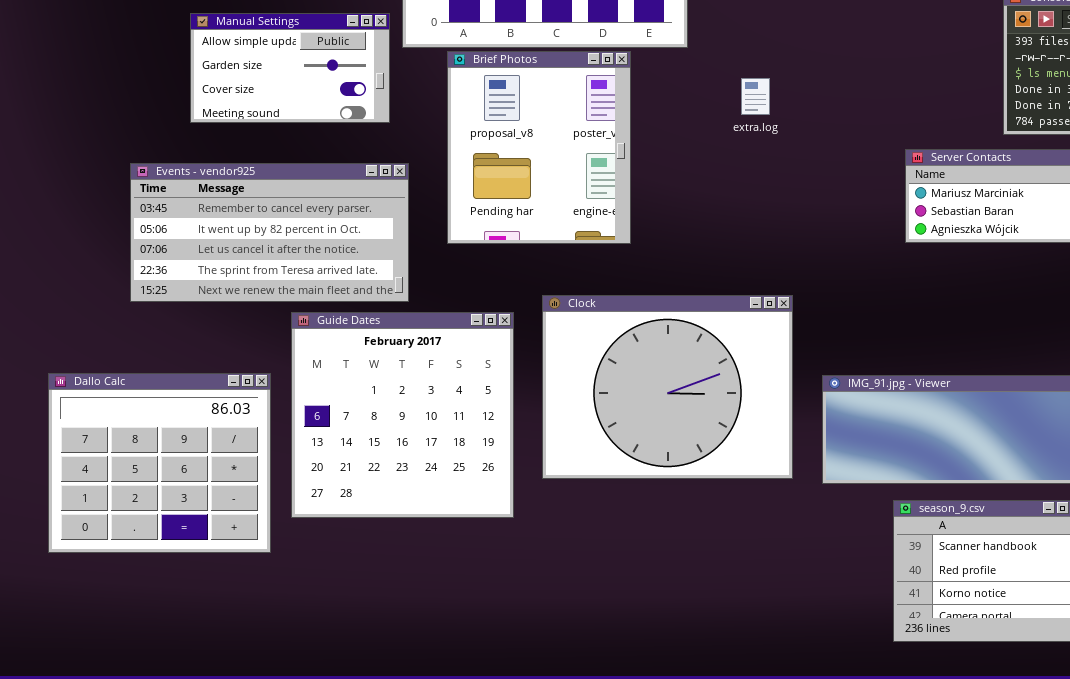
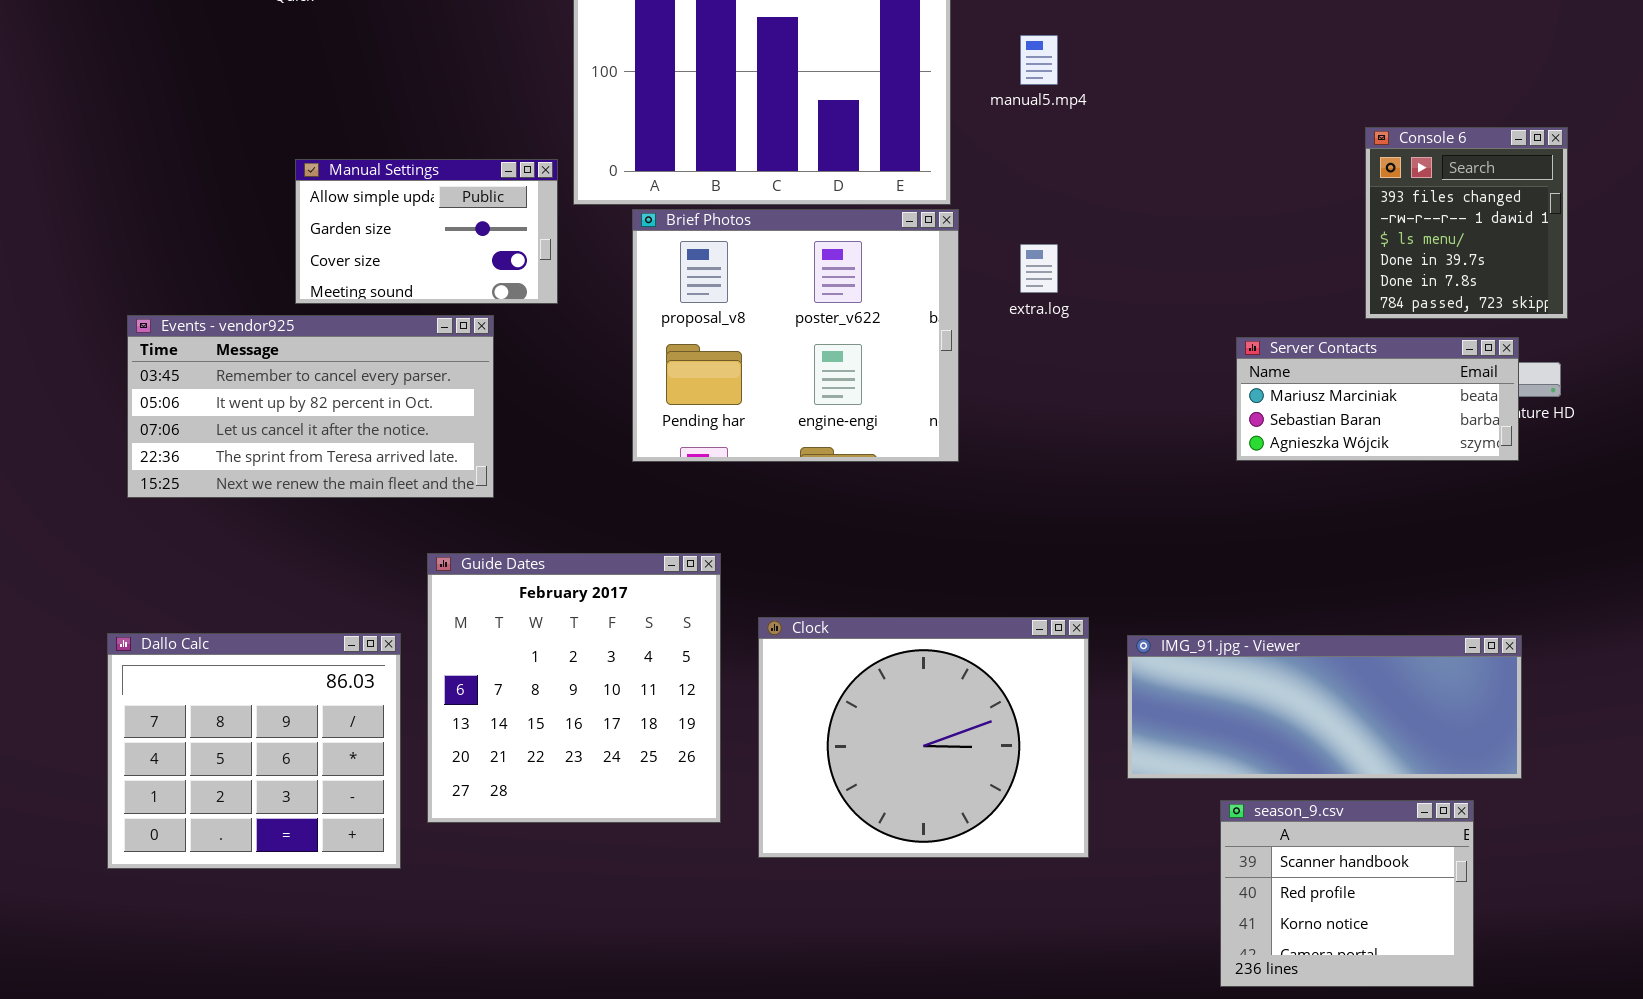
Brief Photos: [447,51,631,244] -> [632,209,959,462], resized
Events - vendor925: [130,163,409,302] -> [127,315,494,498], moved
Clock: [542,295,793,479] -> [758,617,1089,858], moved

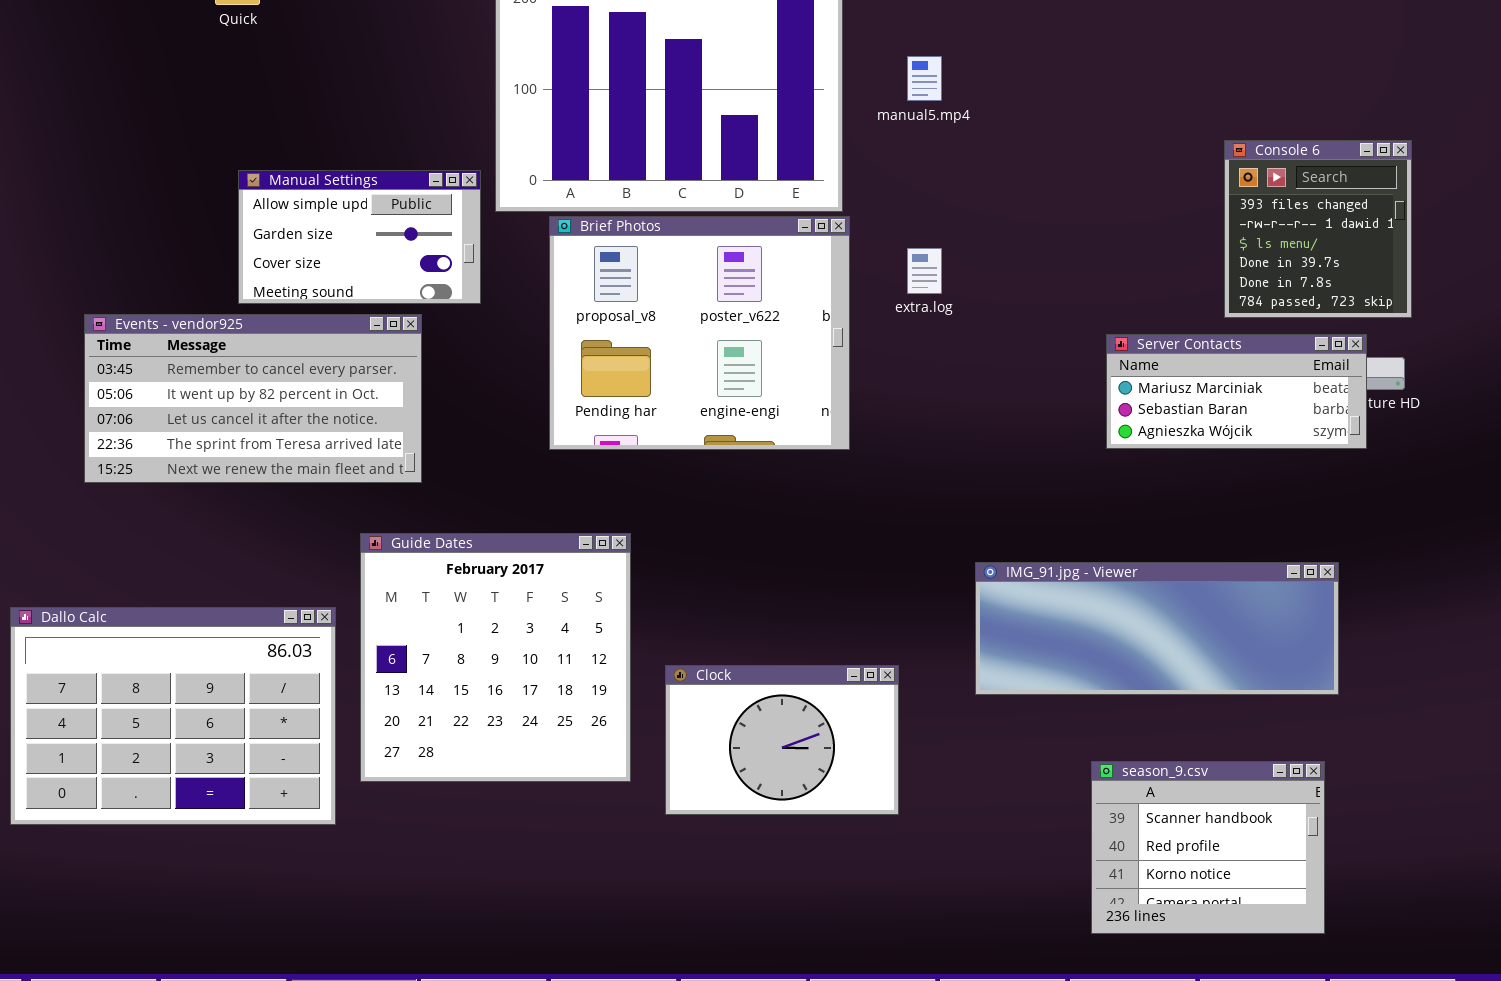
Clock: [758,617,1089,858] -> [665,665,899,815], resized
Dallo Calc: [107,633,401,869] -> [10,607,336,825], resized
IMG_91.jpg - Viewer: [1127,635,1522,779] -> [975,562,1339,695], moved

